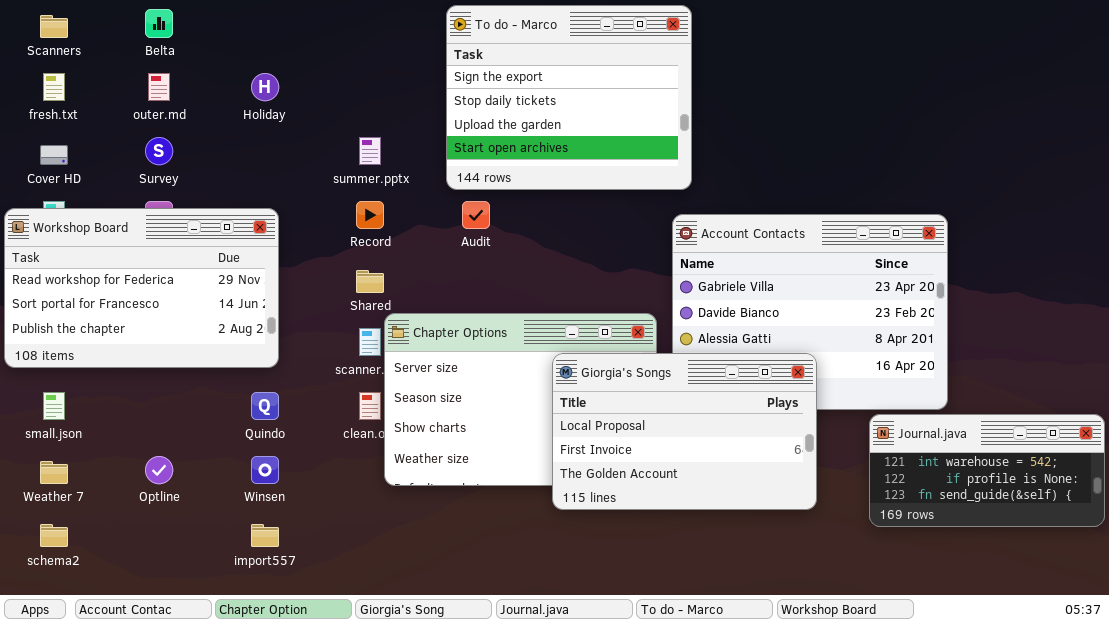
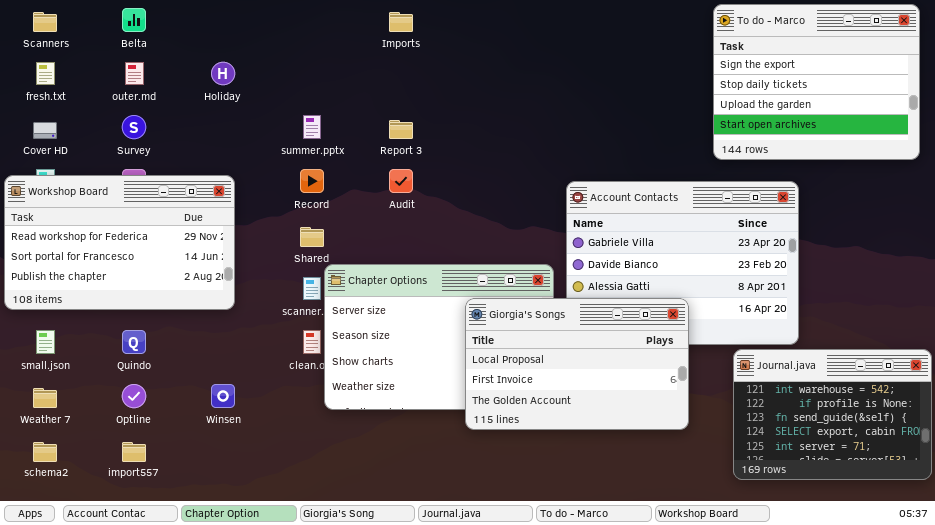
To do - Marco: [446,5,692,190] -> [713,4,920,160], moved
Quindo: [251,392,279,420] -> [122,330,146,354], moved
Journal.java: [869,414,1105,527] -> [733,349,932,480], resized
import557: [251,524,279,547] -> [122,442,146,462], moved

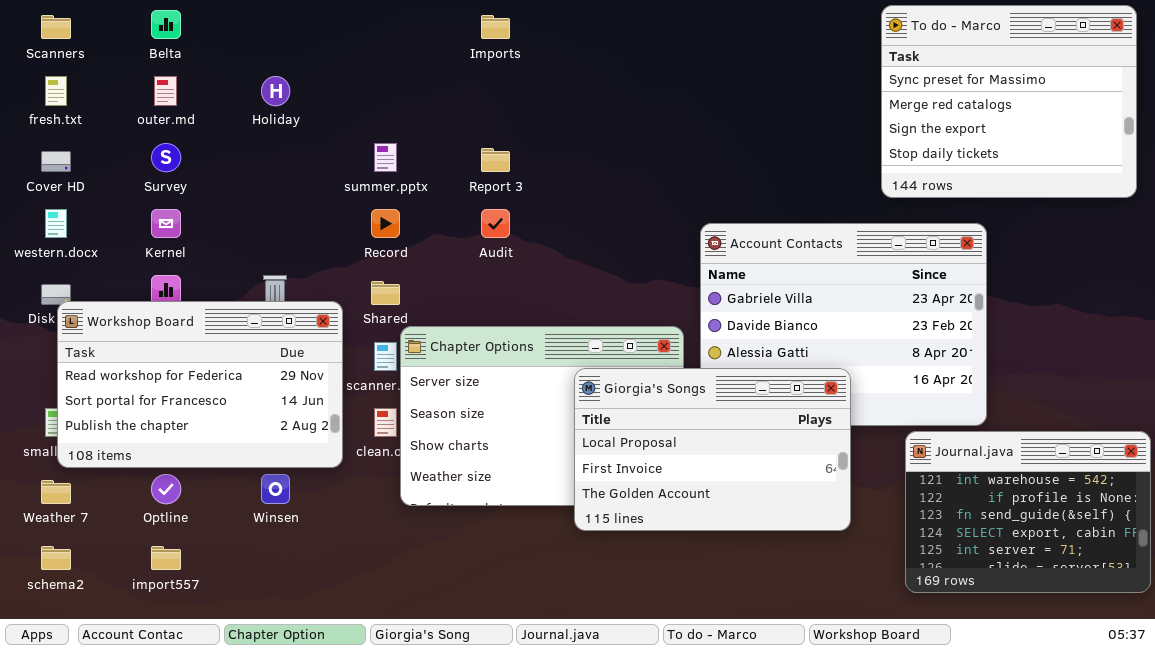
To do - Marco: [713,4,920,160] -> [881,5,1137,198], scrolled up 2 rows
Workshop Board: [4,175,235,310] -> [57,301,343,468], moved

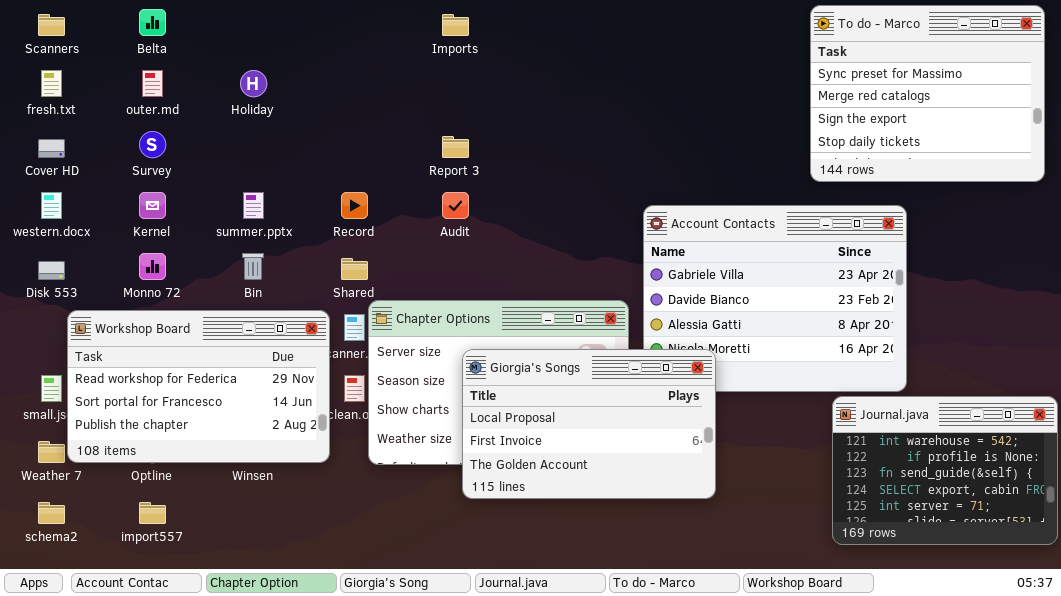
summer.pptx: [374,143,397,172] -> [243,192,264,219], moved
Workshop Board: [57,301,343,468] -> [67,310,330,463], moved
Giorgia's Songs: [574,368,851,531] -> [462,349,716,499], moved

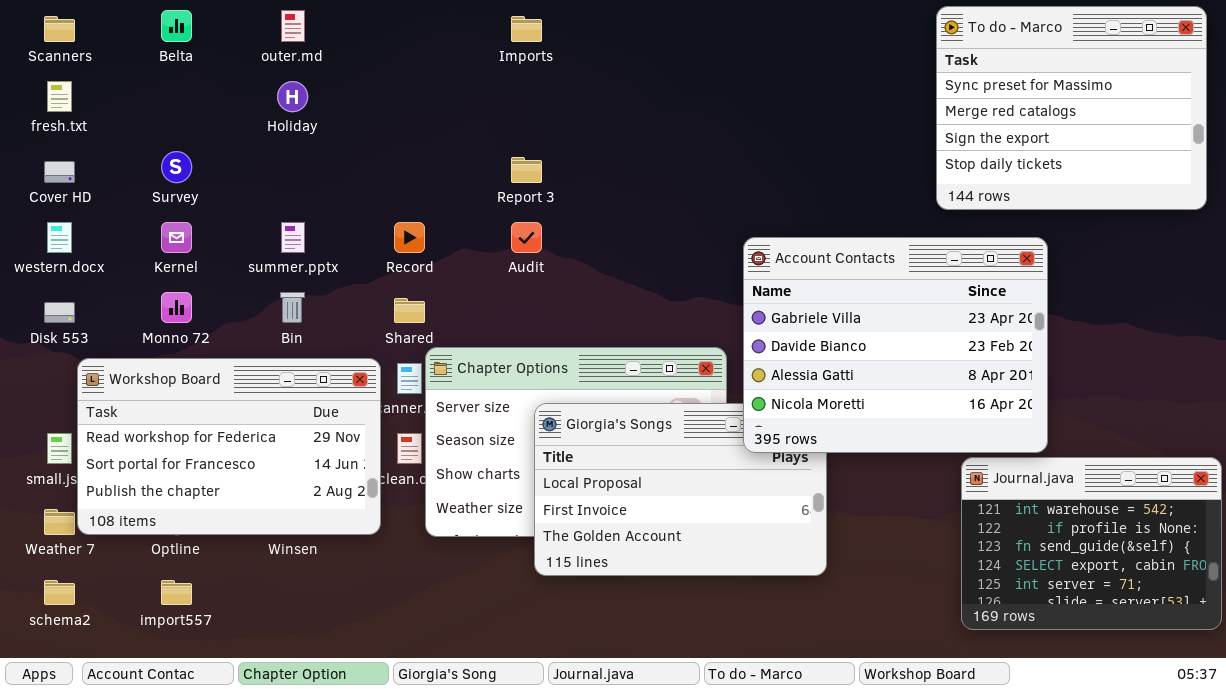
outer.md: [142,70,163,97] -> [281,10,305,42], moved
Account Contacts: [643,205,907,392] -> [743,237,1048,453], raised

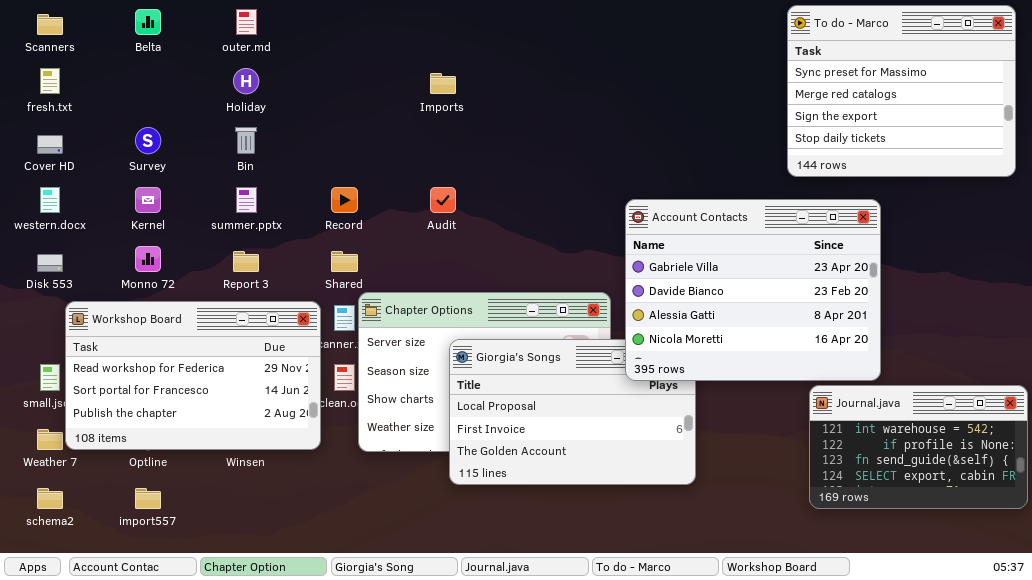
Imports: [511,16,542,42] -> [430,73,456,94], moved
Report 3: [511,157,542,183] -> [233,251,259,272], moved
Bin: [280,292,305,323] -> [235,127,257,154], moved
Journal.java: [961,457,1222,630] -> [809,385,1028,509], resized

